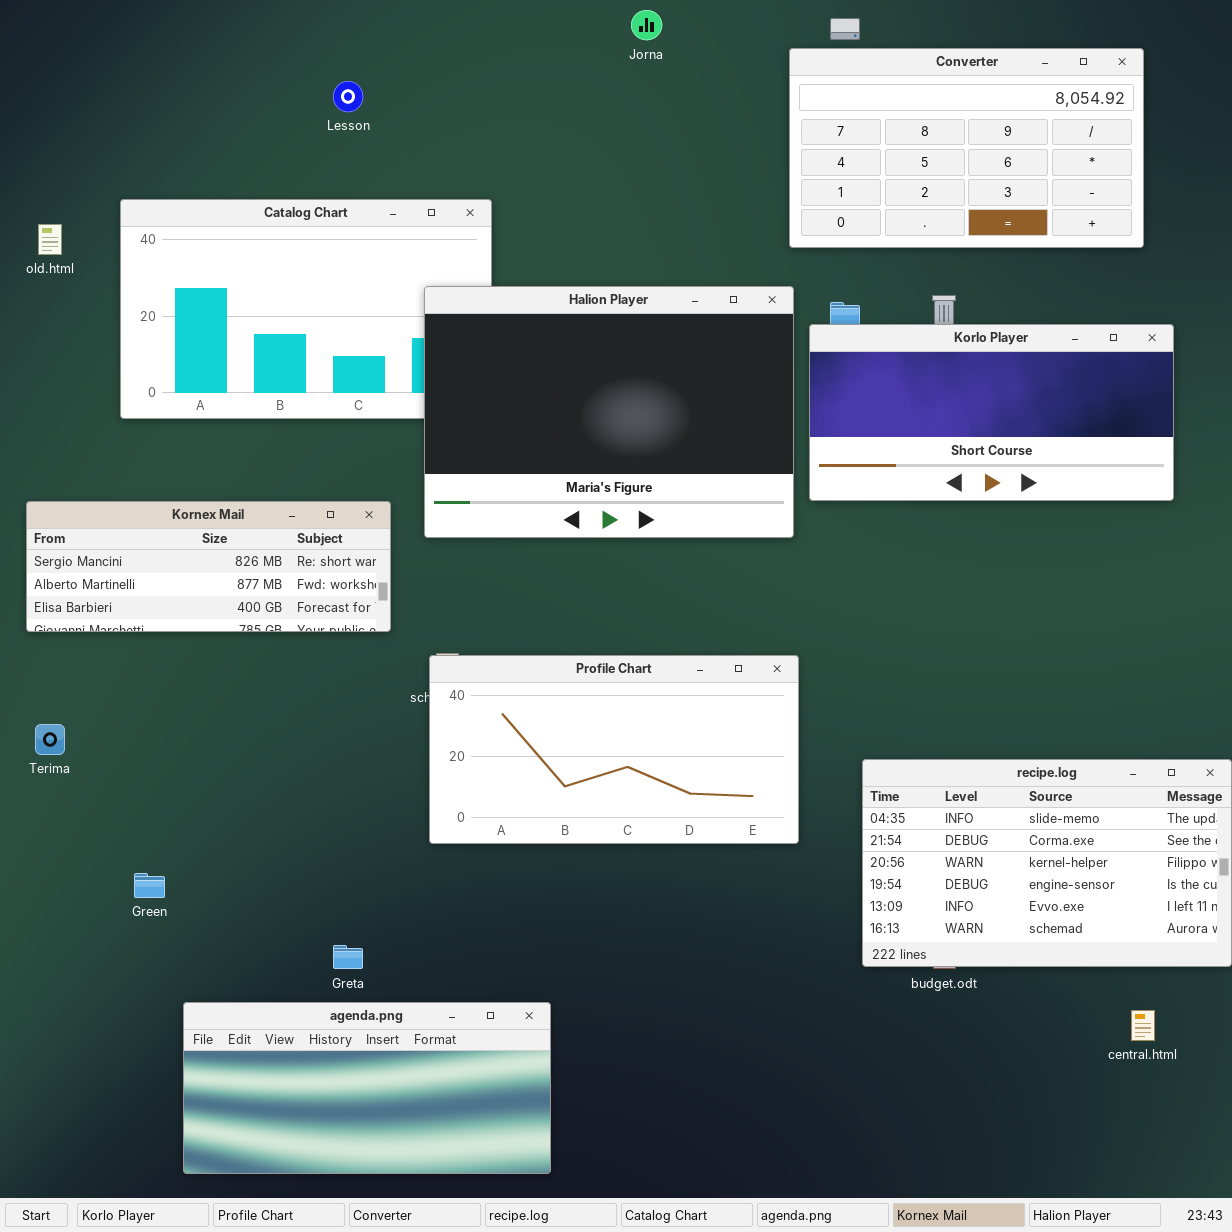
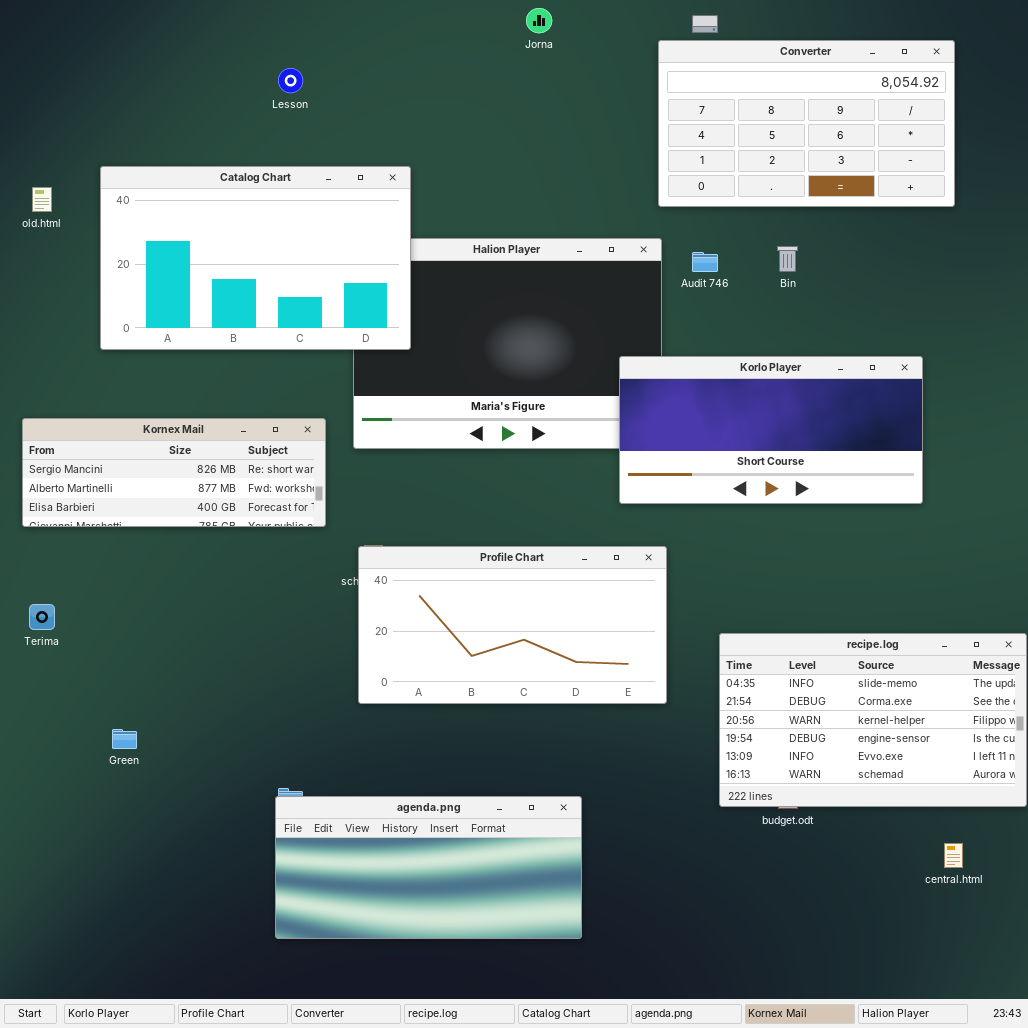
Catalog Chart: [120,199,492,419] -> [100,166,411,350], raised
Korlo Player: [809,324,1174,501] -> [619,356,923,504], moved
agenda.png: [183,1002,551,1174] -> [275,796,582,939], moved

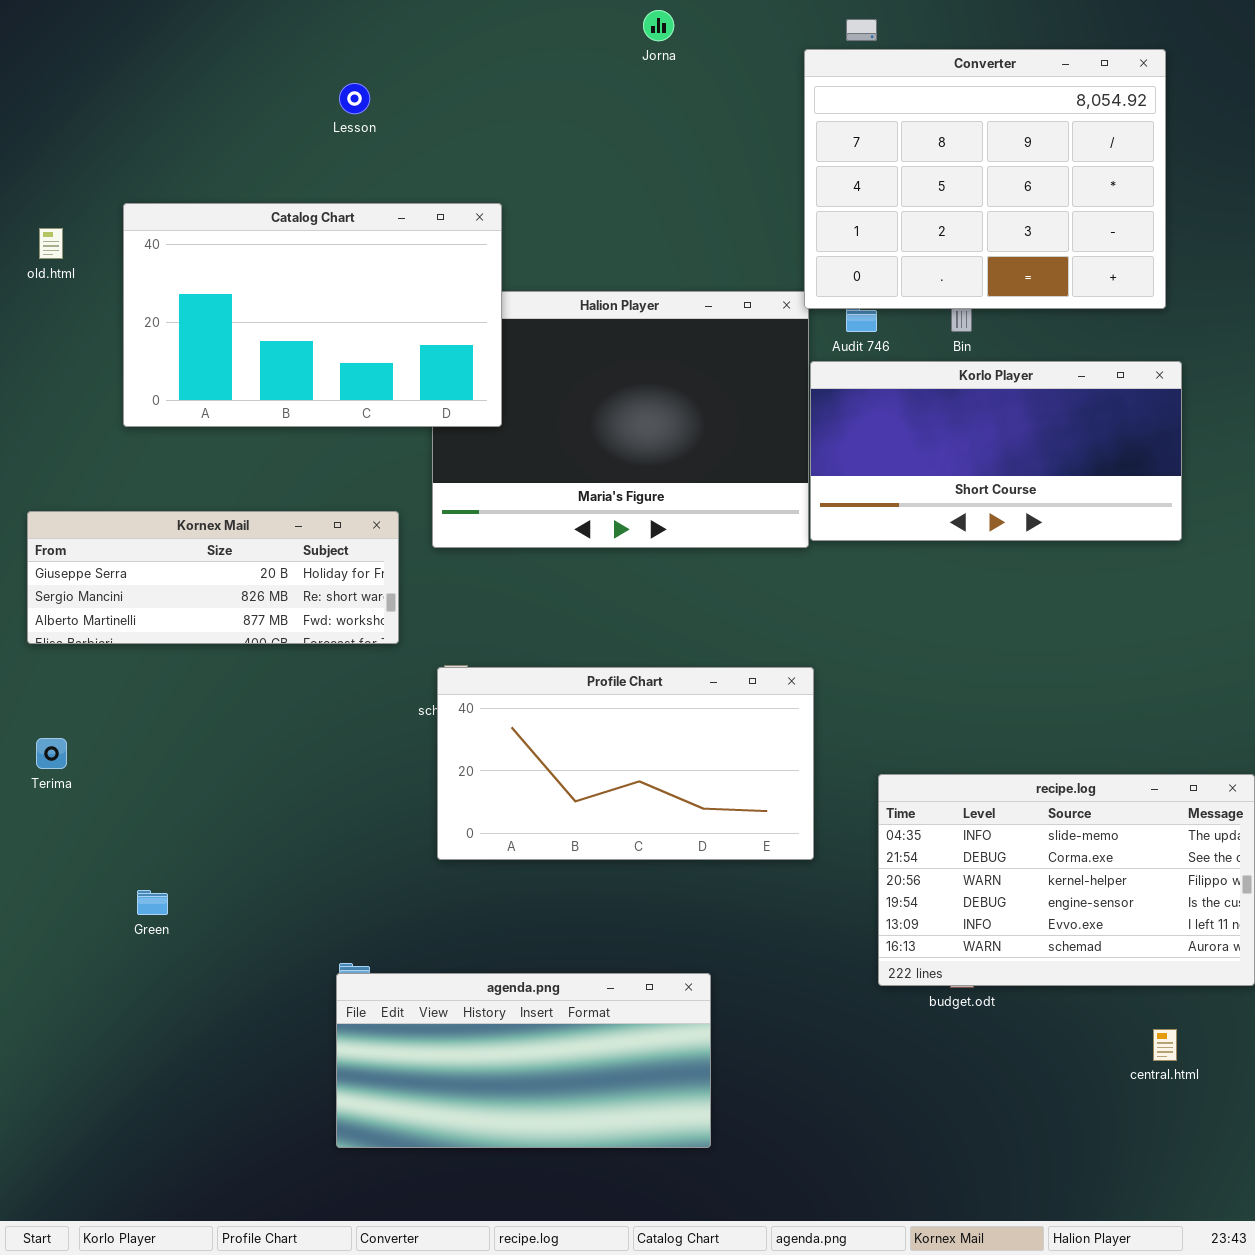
Converter: [658,40,955,207] -> [804,49,1166,309], resized
Korlo Player: [619,356,923,504] -> [810,361,1182,541], moved
Kornex Mail: [22,418,326,527] -> [27,511,399,644], scrolled up 1 row

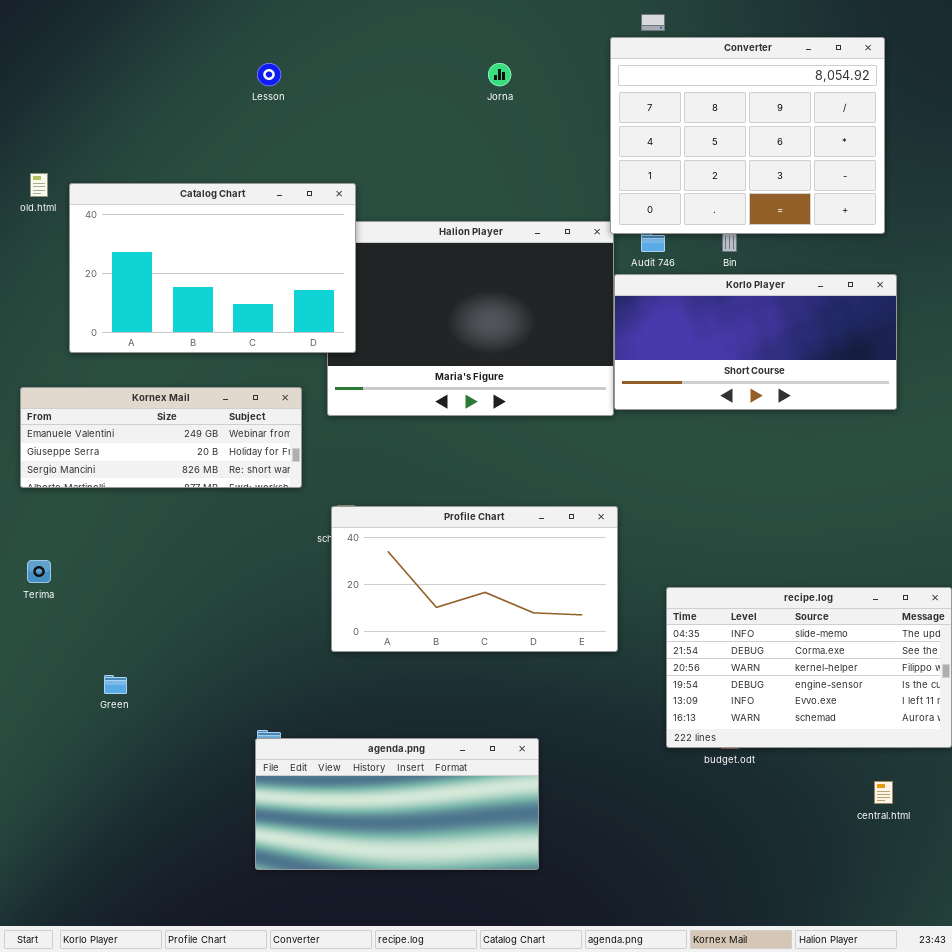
Jorna: [643,10,674,41] -> [488,63,511,86], moved
Catalog Chart: [123,203,502,427] -> [69,183,356,353], moved
Kornex Mail: [27,511,399,644] -> [20,387,302,488], scrolled up 1 row

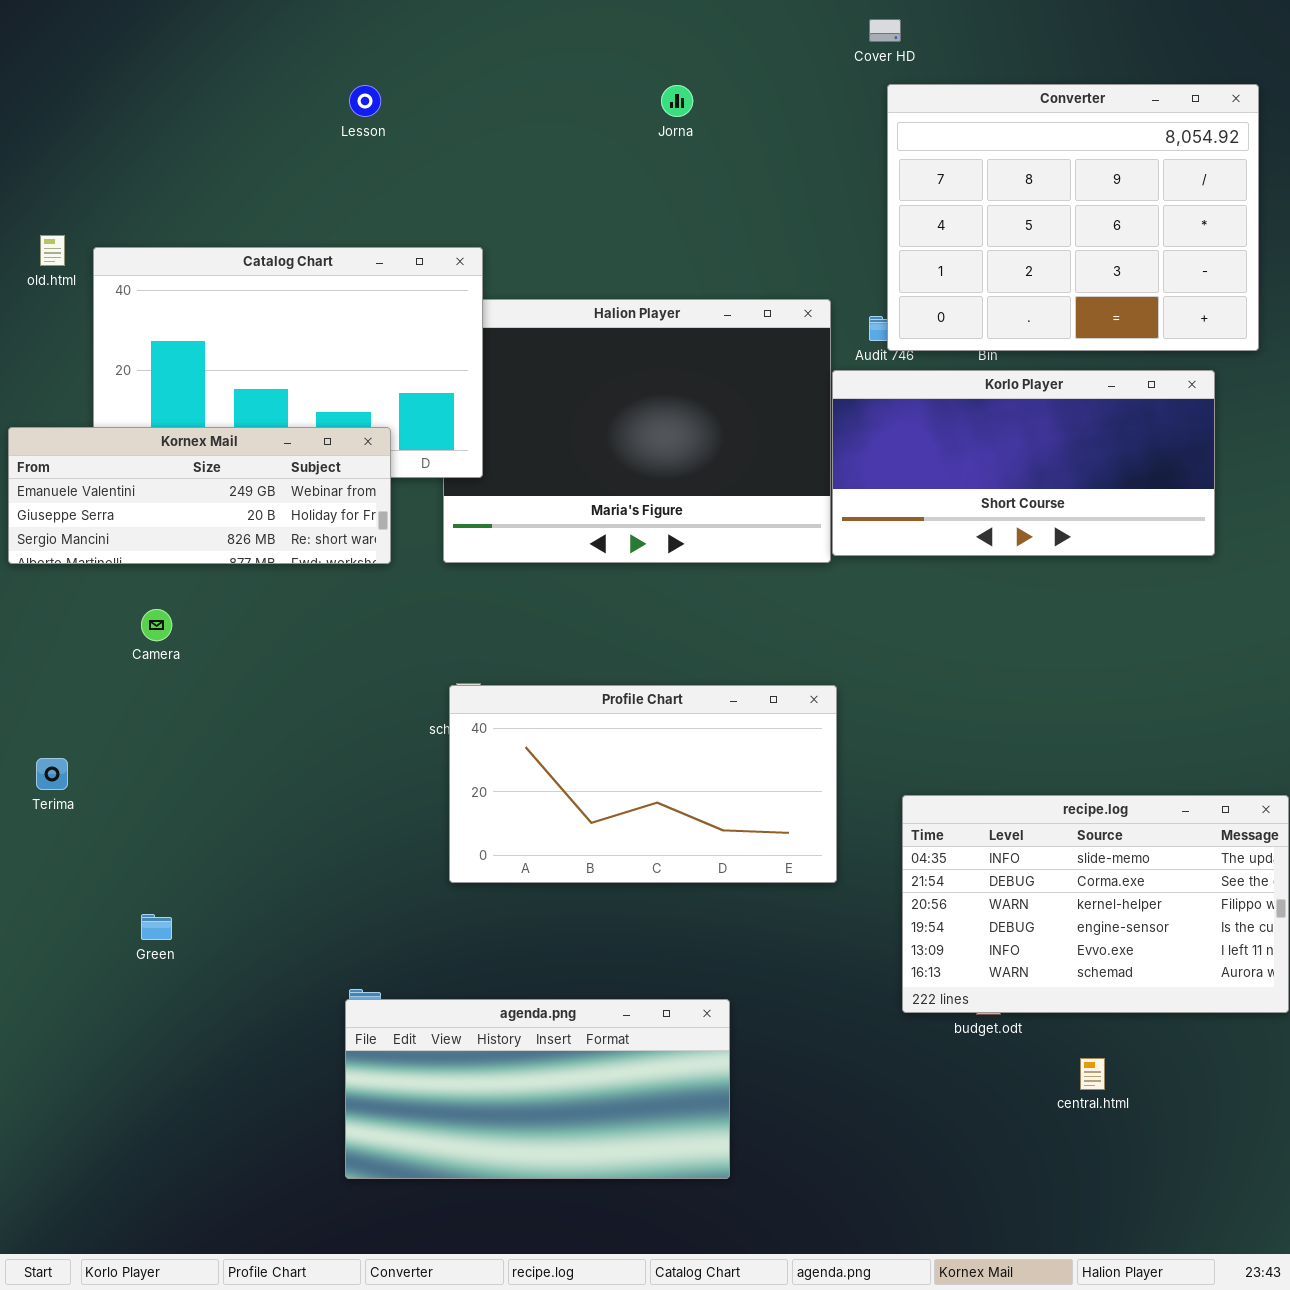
Converter: [610,37,885,234] -> [887,84,1259,351], moved
Kornex Mail: [20,387,302,488] -> [8,427,391,564], moved
central.html: [874,781,893,804] -> [1080,1058,1105,1090], moved

